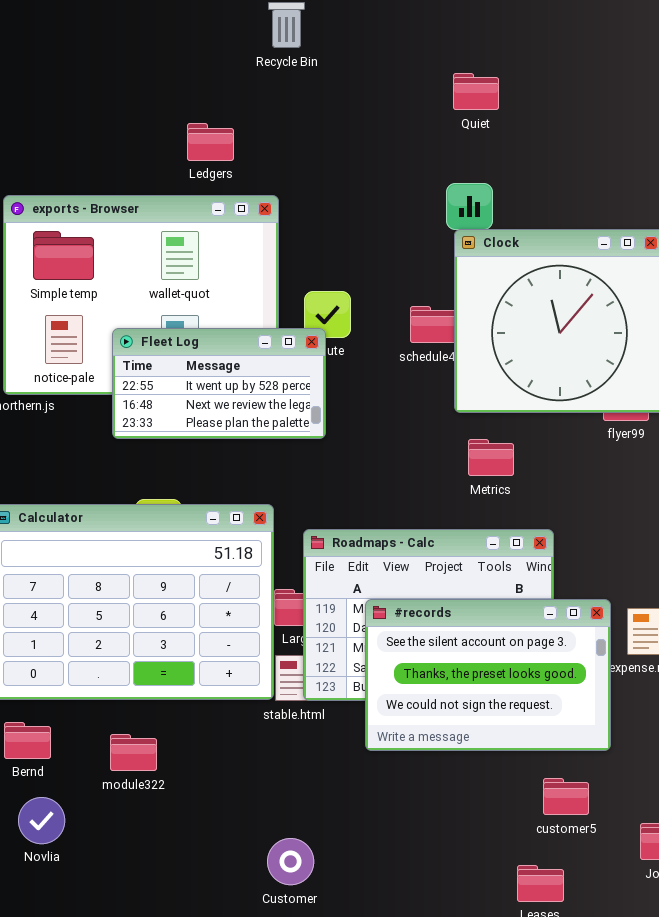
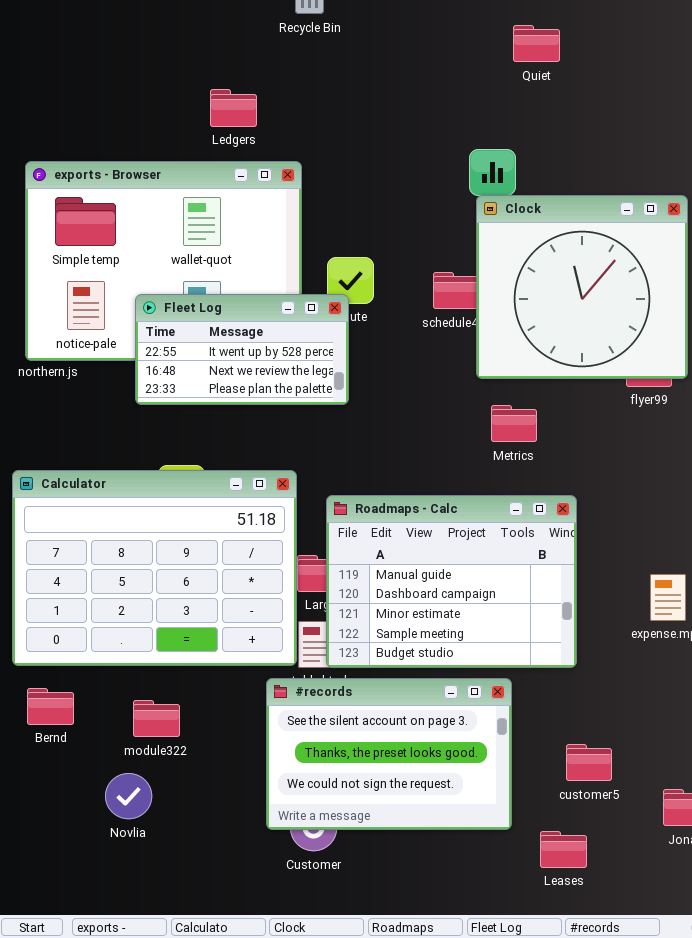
Quiet: [453,73,499,110] -> [513,25,560,62], moved
#records: [365,599,611,751] -> [266,678,512,830], moved
Novlia: [18,797,65,844] -> [105,773,152,819], moved

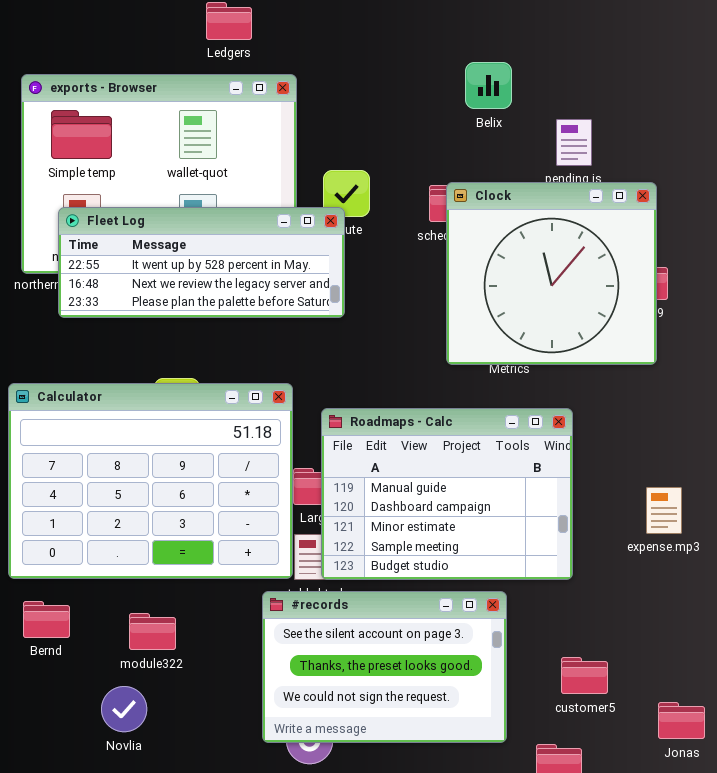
Clock: [476,195,688,379] -> [446,182,657,365], moved
Fleet Log: [135,294,349,405] -> [58,207,345,318], resized

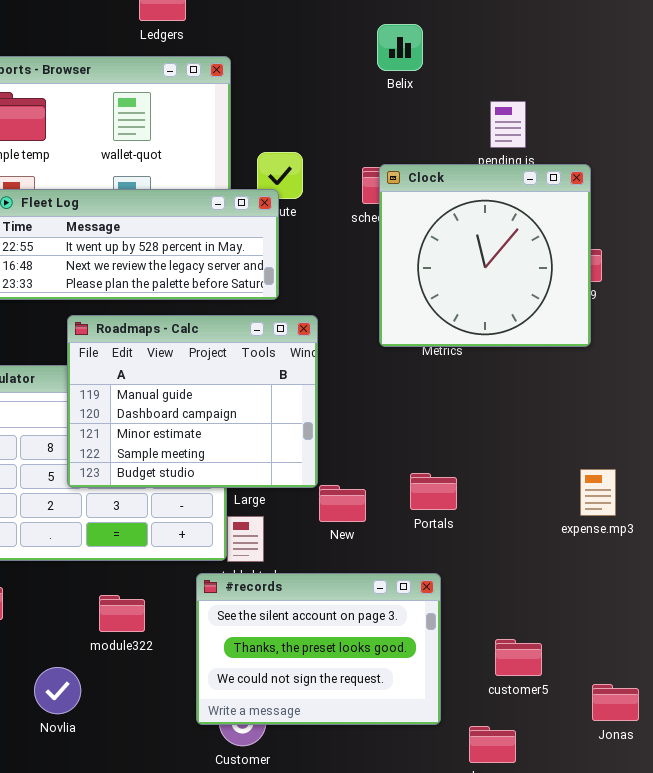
Belix: [465,62,512,109] -> [377,24,423,71], moved
Roadmaps - Calc: [321,408,573,580] -> [67,315,318,488], moved
module322: [129,613,176,650] -> [99,595,145,632], moved

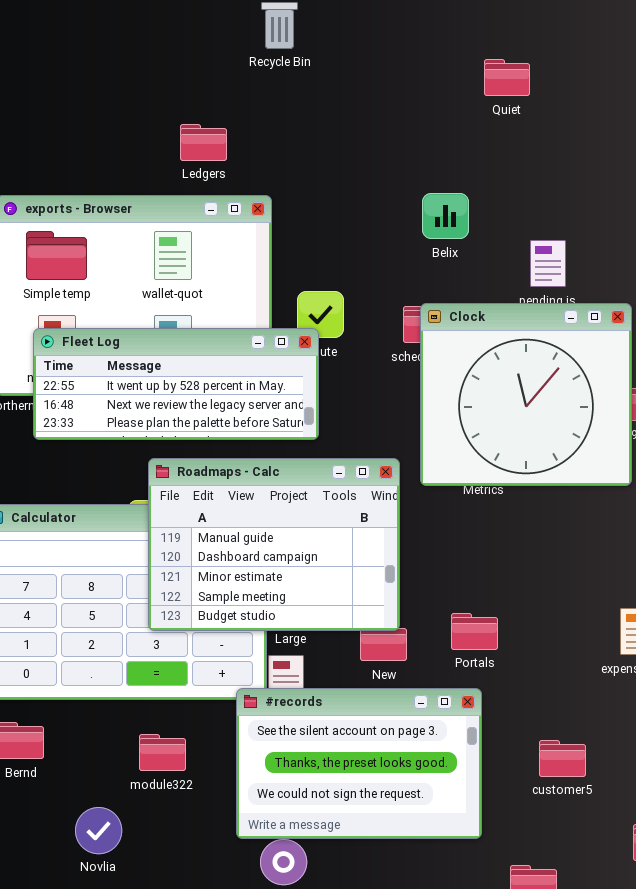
Belix: [377,24,423,71] -> [422,193,469,239], moved
Roadmaps - Calc: [67,315,318,488] -> [148,458,400,631], moved
#records: [196,573,441,725] -> [236,688,482,839], moved
customer5: [495,639,542,676] -> [539,740,586,777], moved

